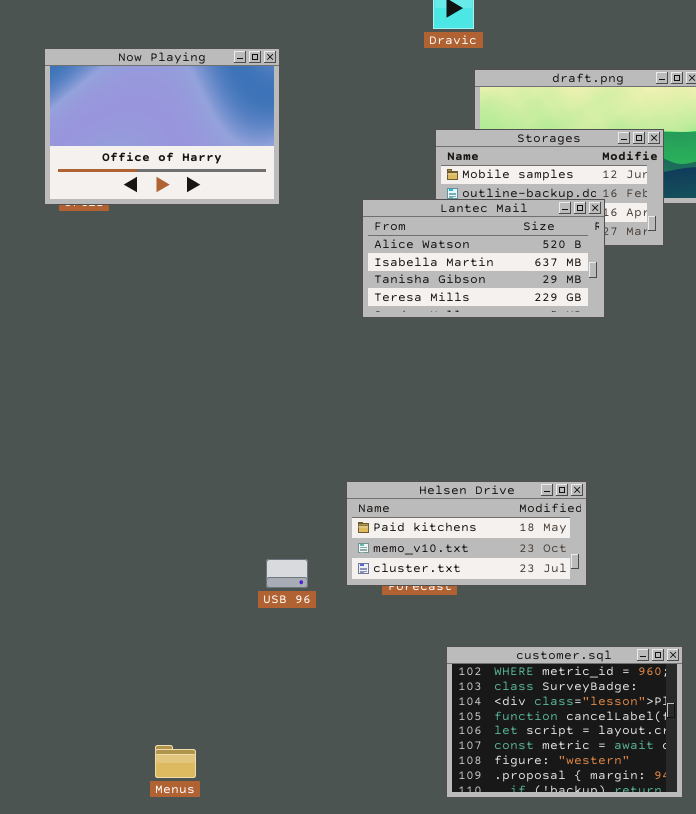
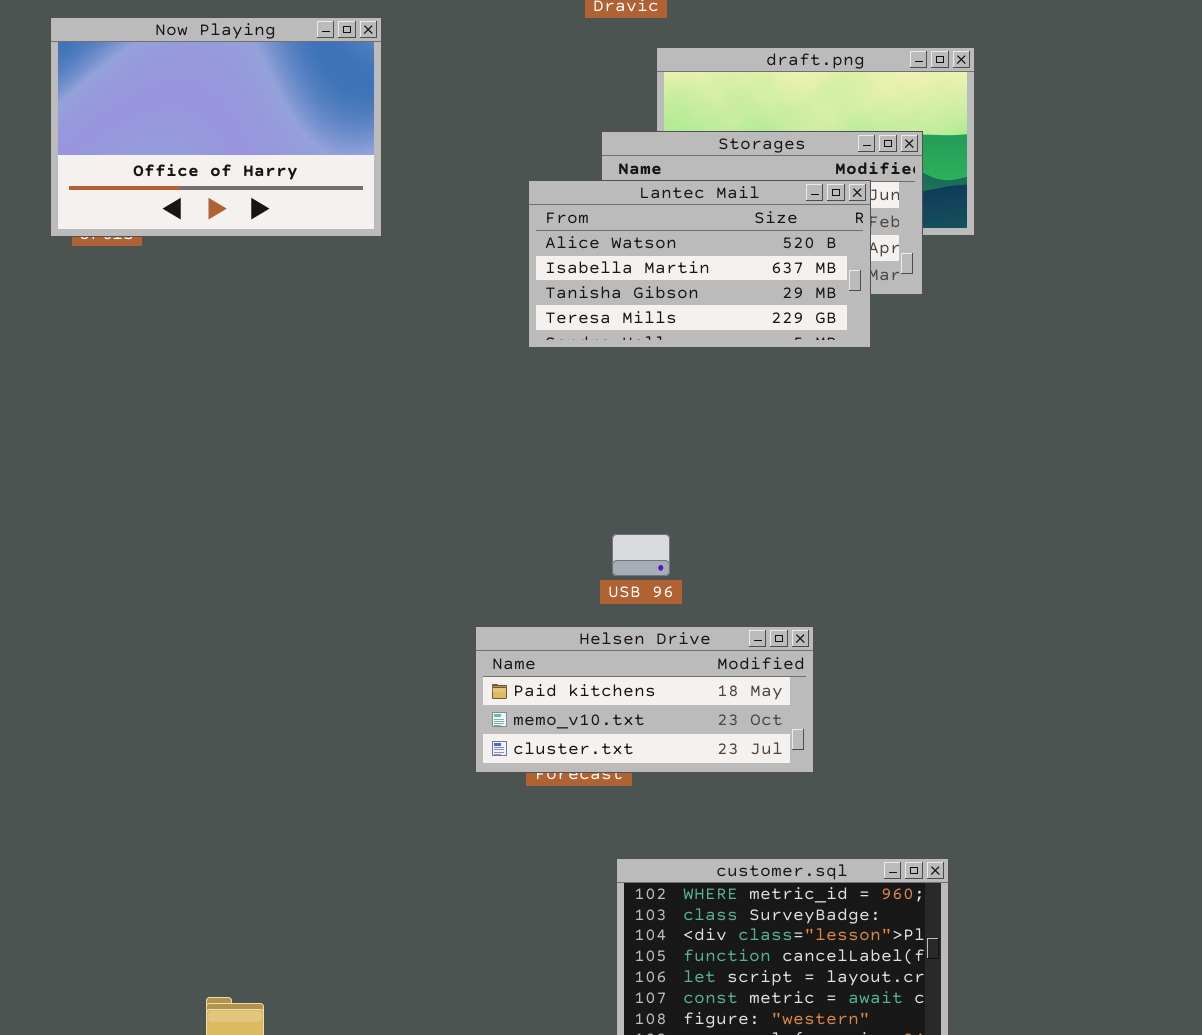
Lantec Mail: [362,199,605,318] -> [528,180,871,348], moved
USB 96: [266,559,308,588] -> [612,534,670,576], moved

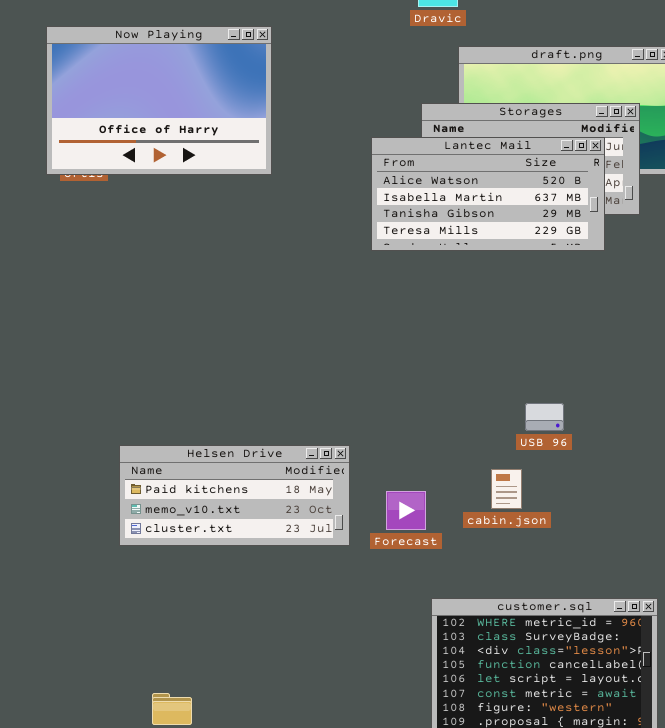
USB 96: [612,534,670,576] -> [525,403,564,431], moved
Helsen Drive: [475,626,814,773] -> [119,445,350,546], moved

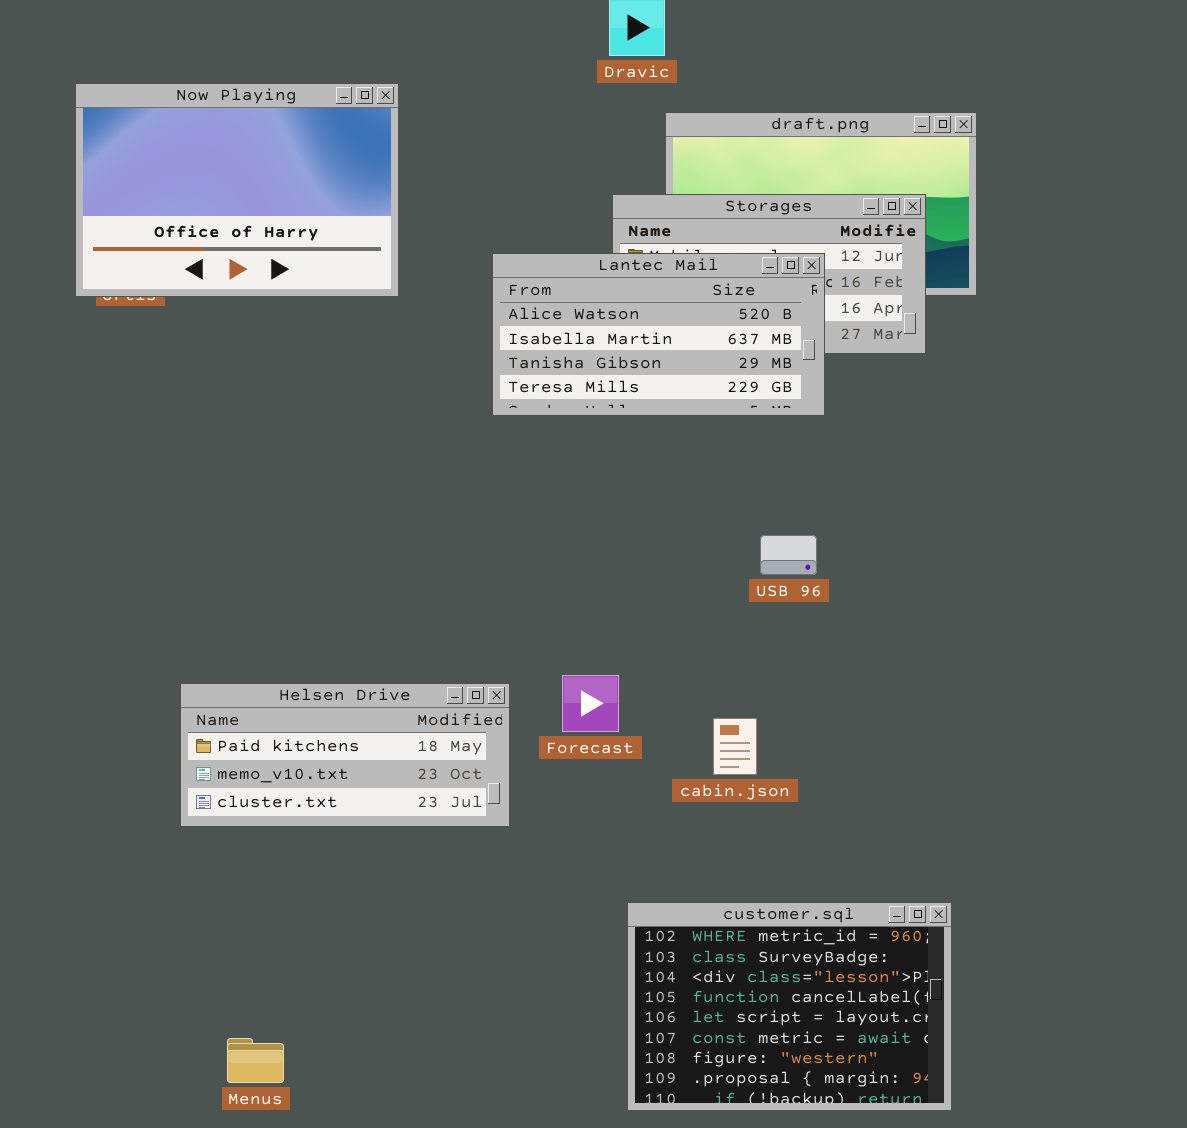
Lantec Mail: [371,137,605,251] -> [492,253,825,416], moved
USB 96: [525,403,564,431] -> [760,535,817,575], moved
Forecast: [386,491,426,530] -> [562,675,619,732], moved

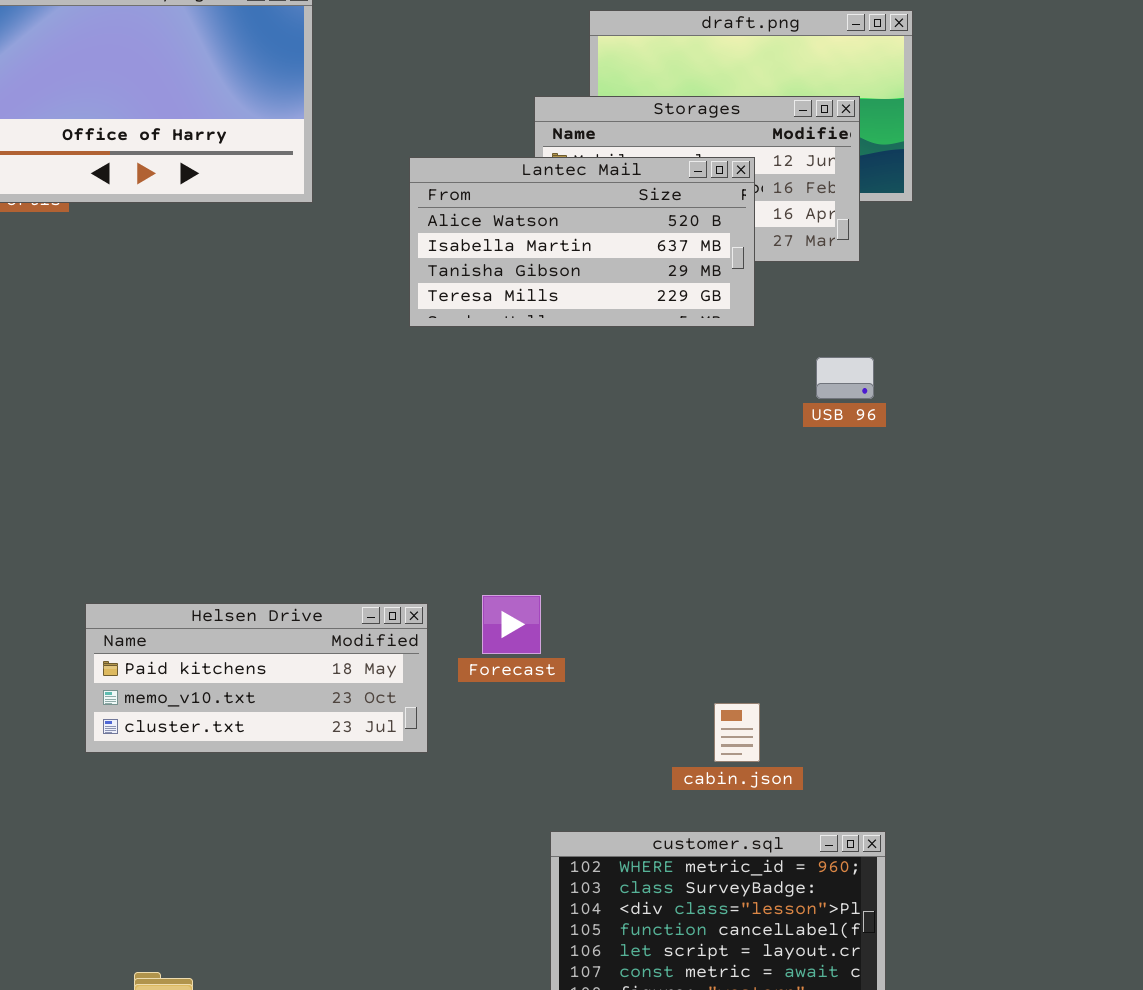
USB 96: [760,535,817,575] -> [816,357,874,399], moved
cabin.json: [713,718,757,775] -> [714,703,760,762], moved

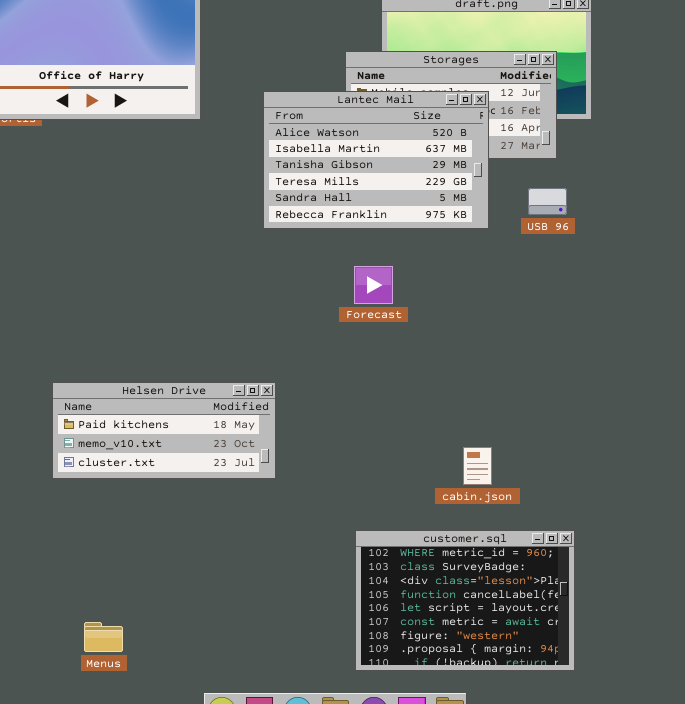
Lantec Mail: [409,157,755,327] -> [263,91,489,229], resized
USB 96: [816,357,874,399] -> [528,188,567,215], moved
Forecast: [482,595,541,654] -> [354,266,393,304], moved

